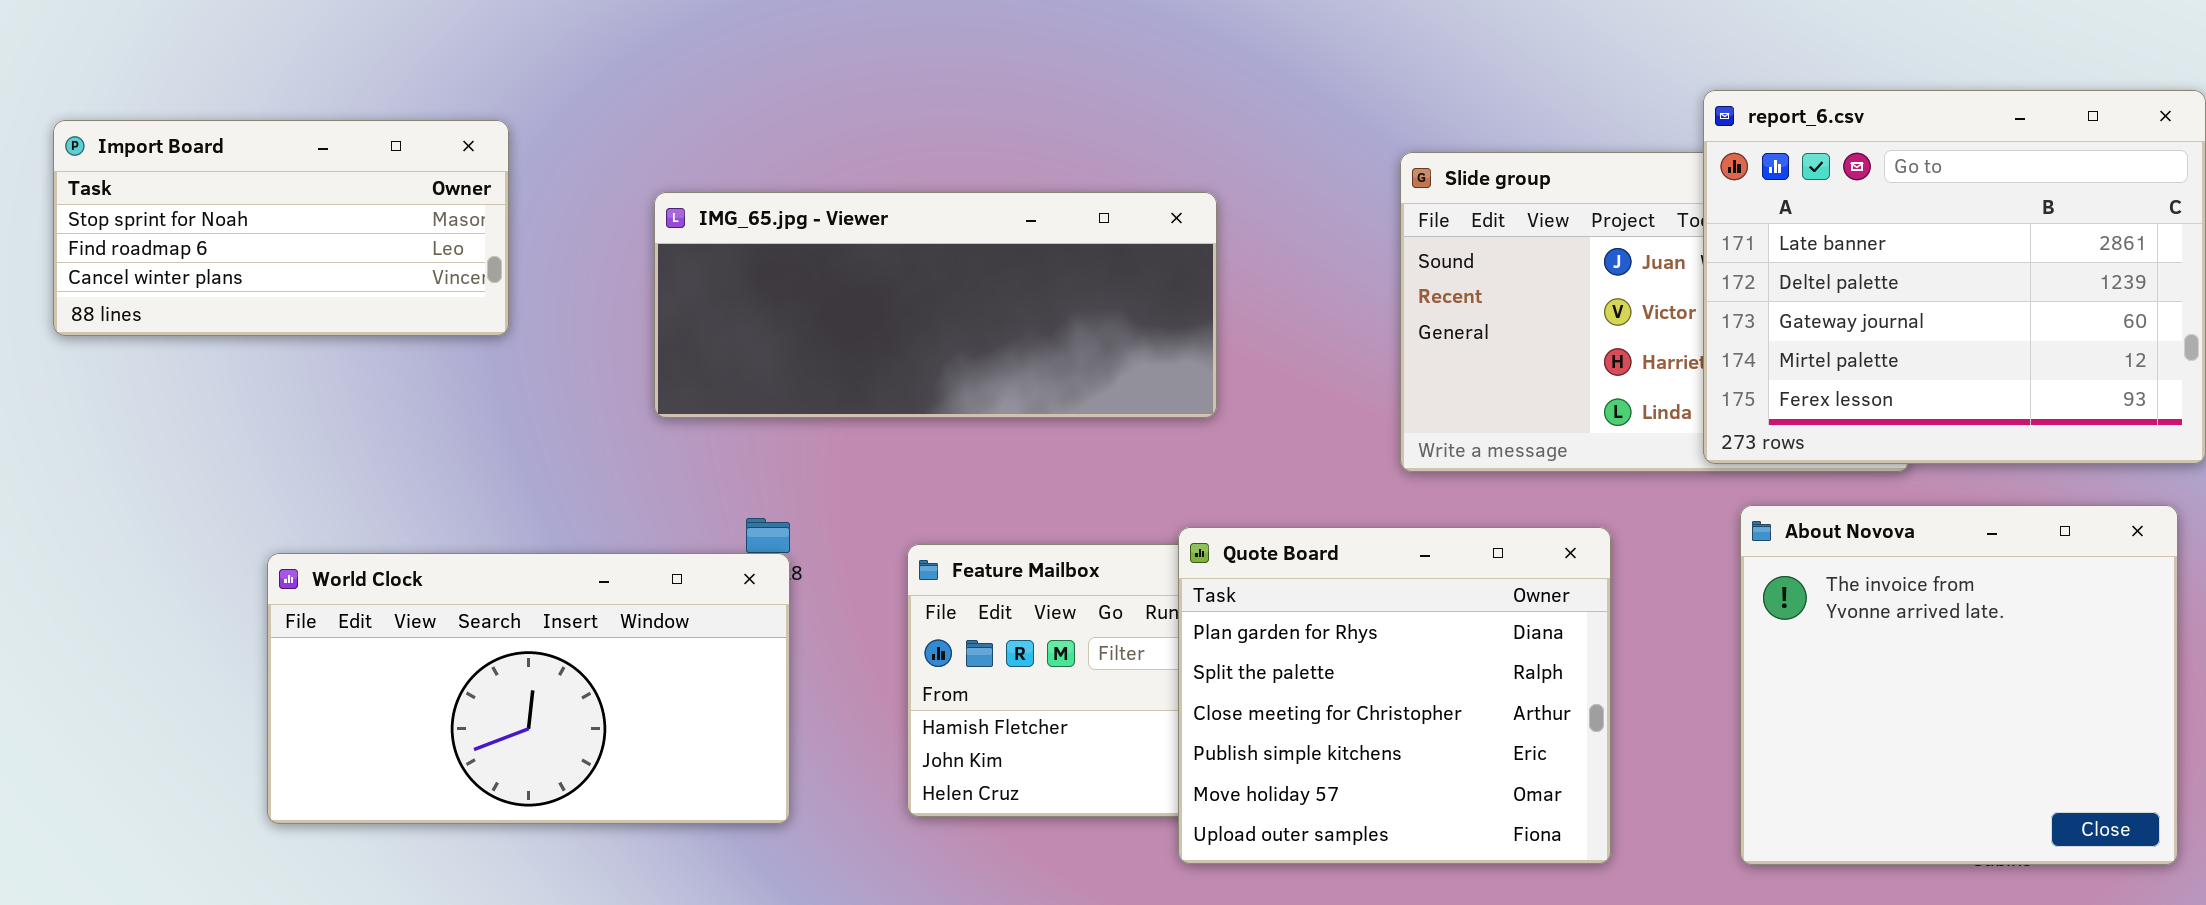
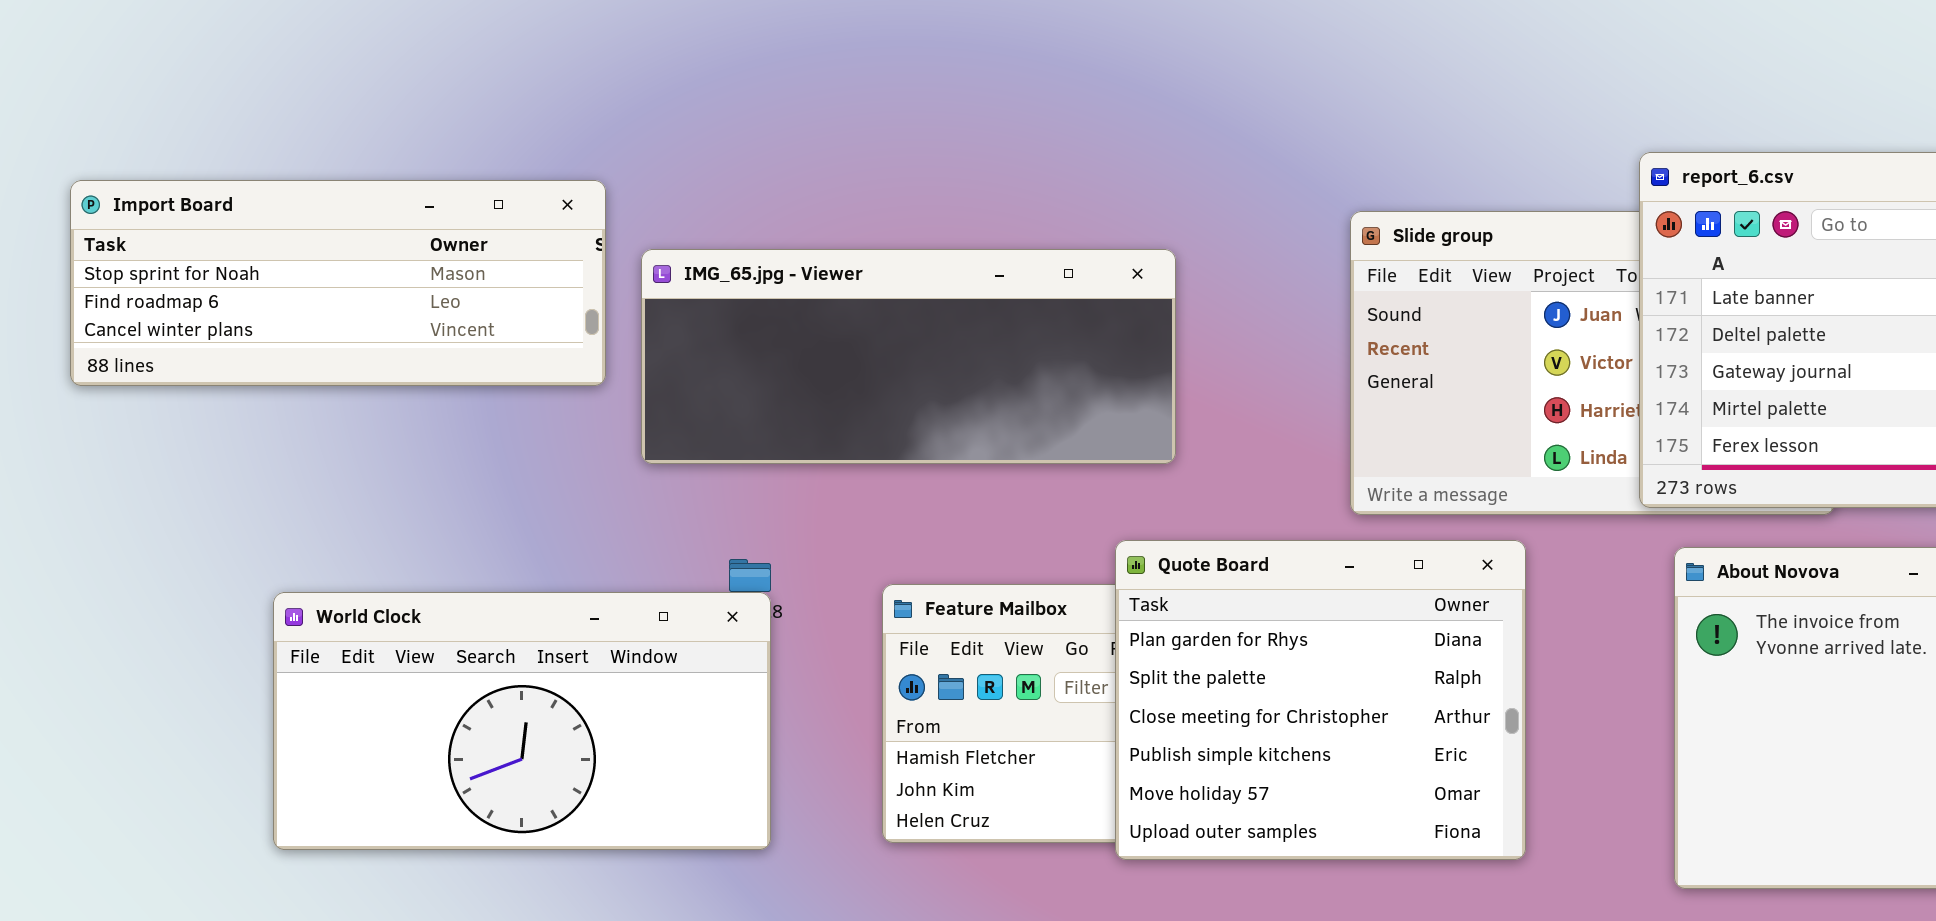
Import Board: [53,120,509,336] -> [70,180,606,386], resized
Quote Board: [1178,527,1611,864] -> [1115,540,1526,860], moved

